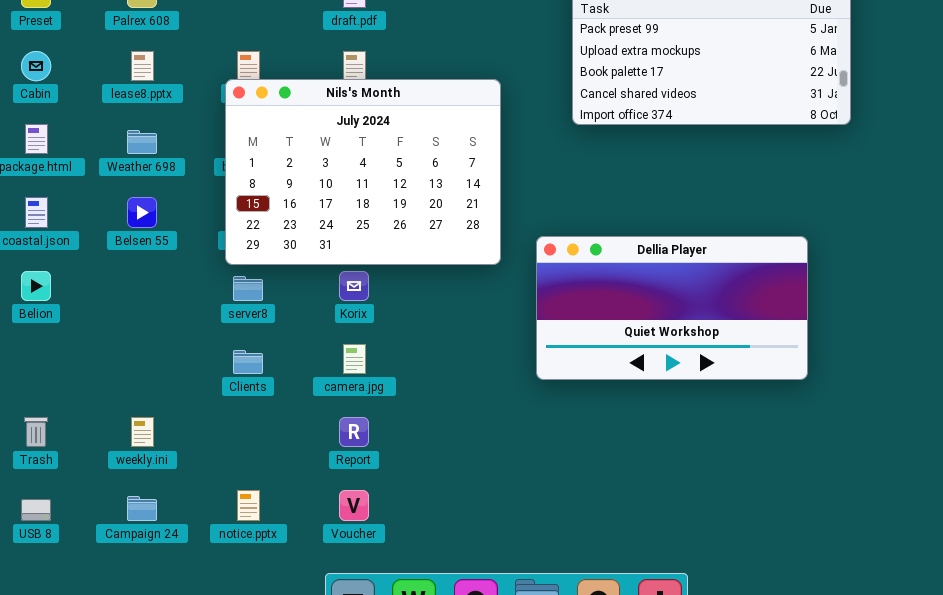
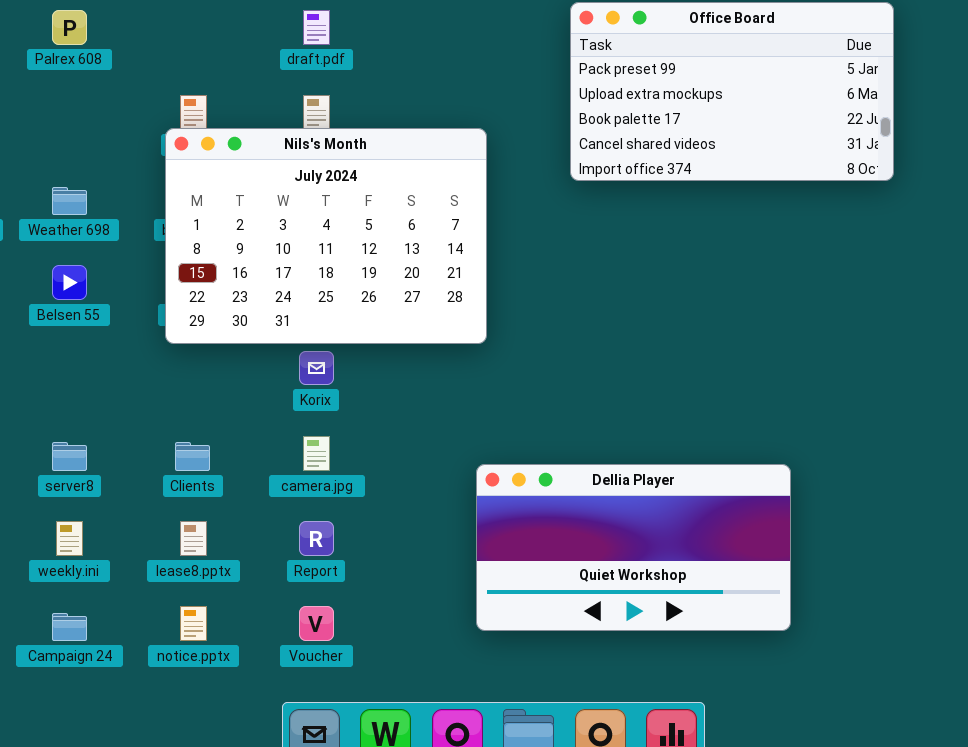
lease8.pptx: [131,51,154,81] -> [180,521,207,556], moved
Dellia Player: [536,236,808,380] -> [476,464,791,631], moved
server8: [233,276,263,301] -> [52,442,87,471], moved

